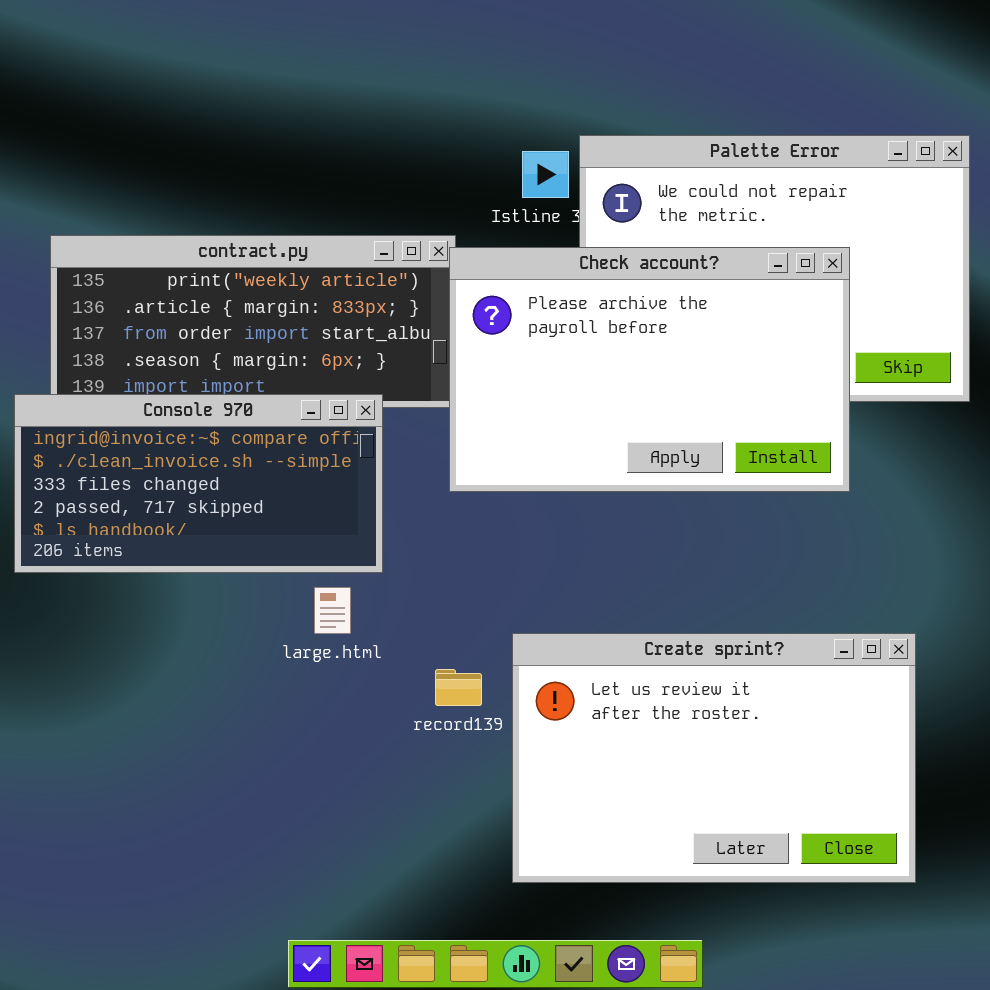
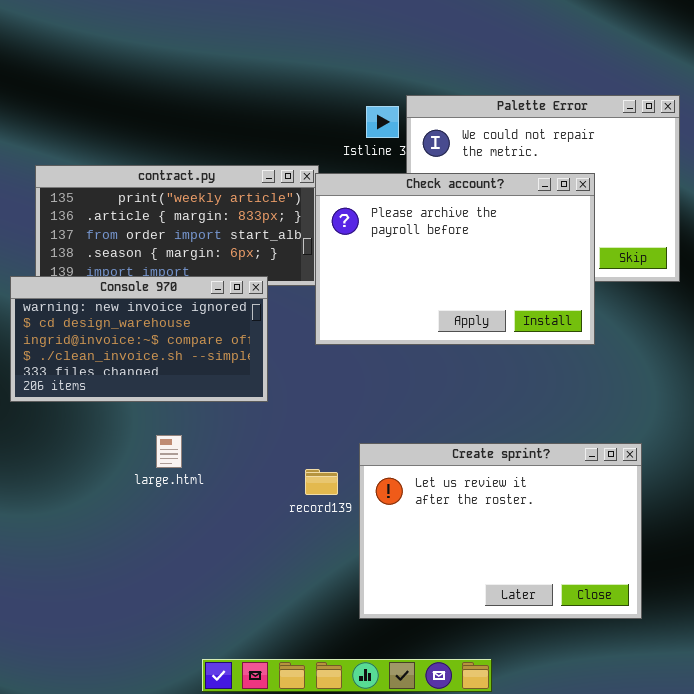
Console 970: [14,394,383,573] -> [10,276,268,402], scrolled up 2 rows
large.html: [314,587,351,634] -> [156,435,182,468], moved

